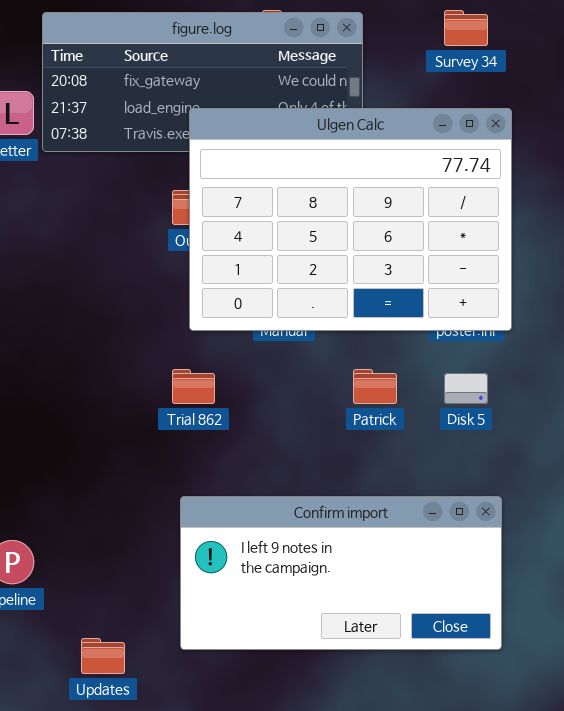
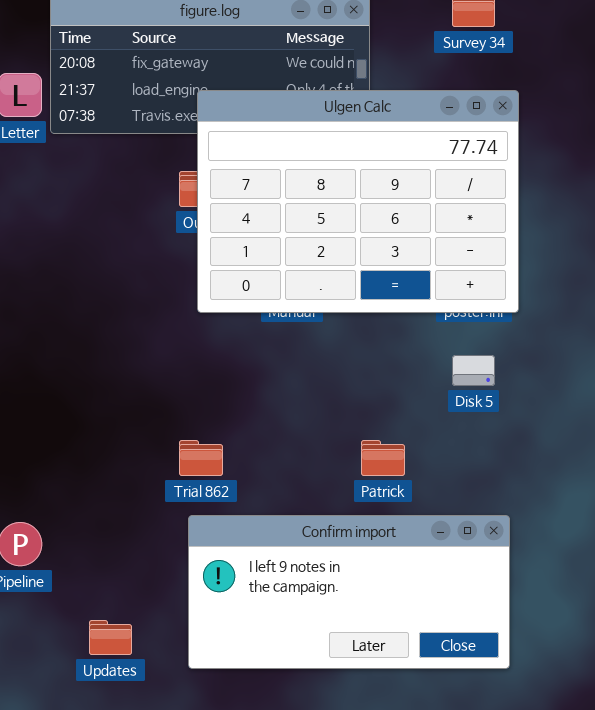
Trial 862: [172,369,215,404] -> [179,440,223,476], moved
Patrick: [353,369,397,404] -> [361,440,405,476], moved
Confirm import: [180,496,502,650] -> [188,515,510,669], moved

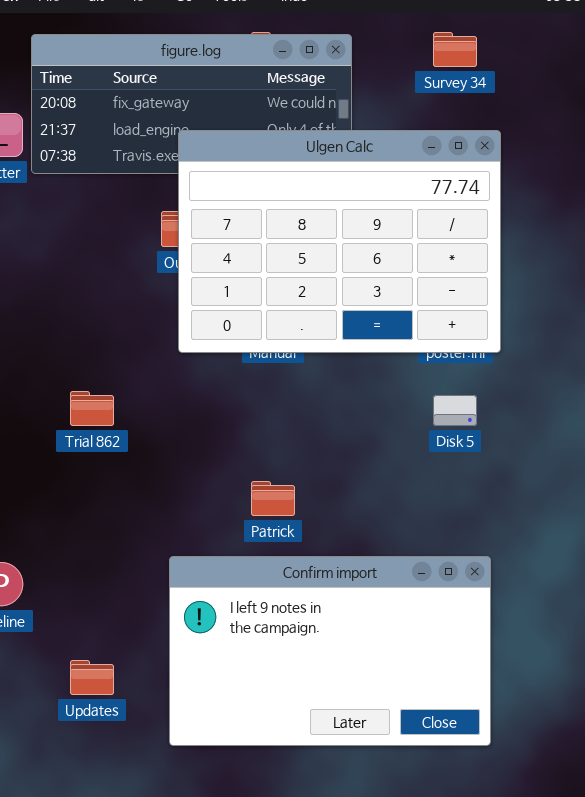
Trial 862: [179,440,223,476] -> [70,391,114,426], moved
Patrick: [361,440,405,476] -> [251,481,295,516], moved
Confirm import: [188,515,510,669] -> [169,556,491,746], resized

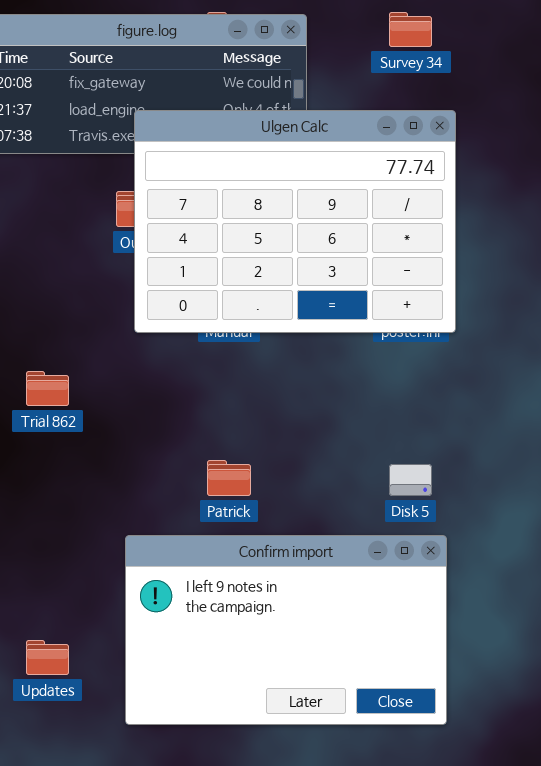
Disk 5: [433,395,477,426] -> [389,464,432,496], moved

